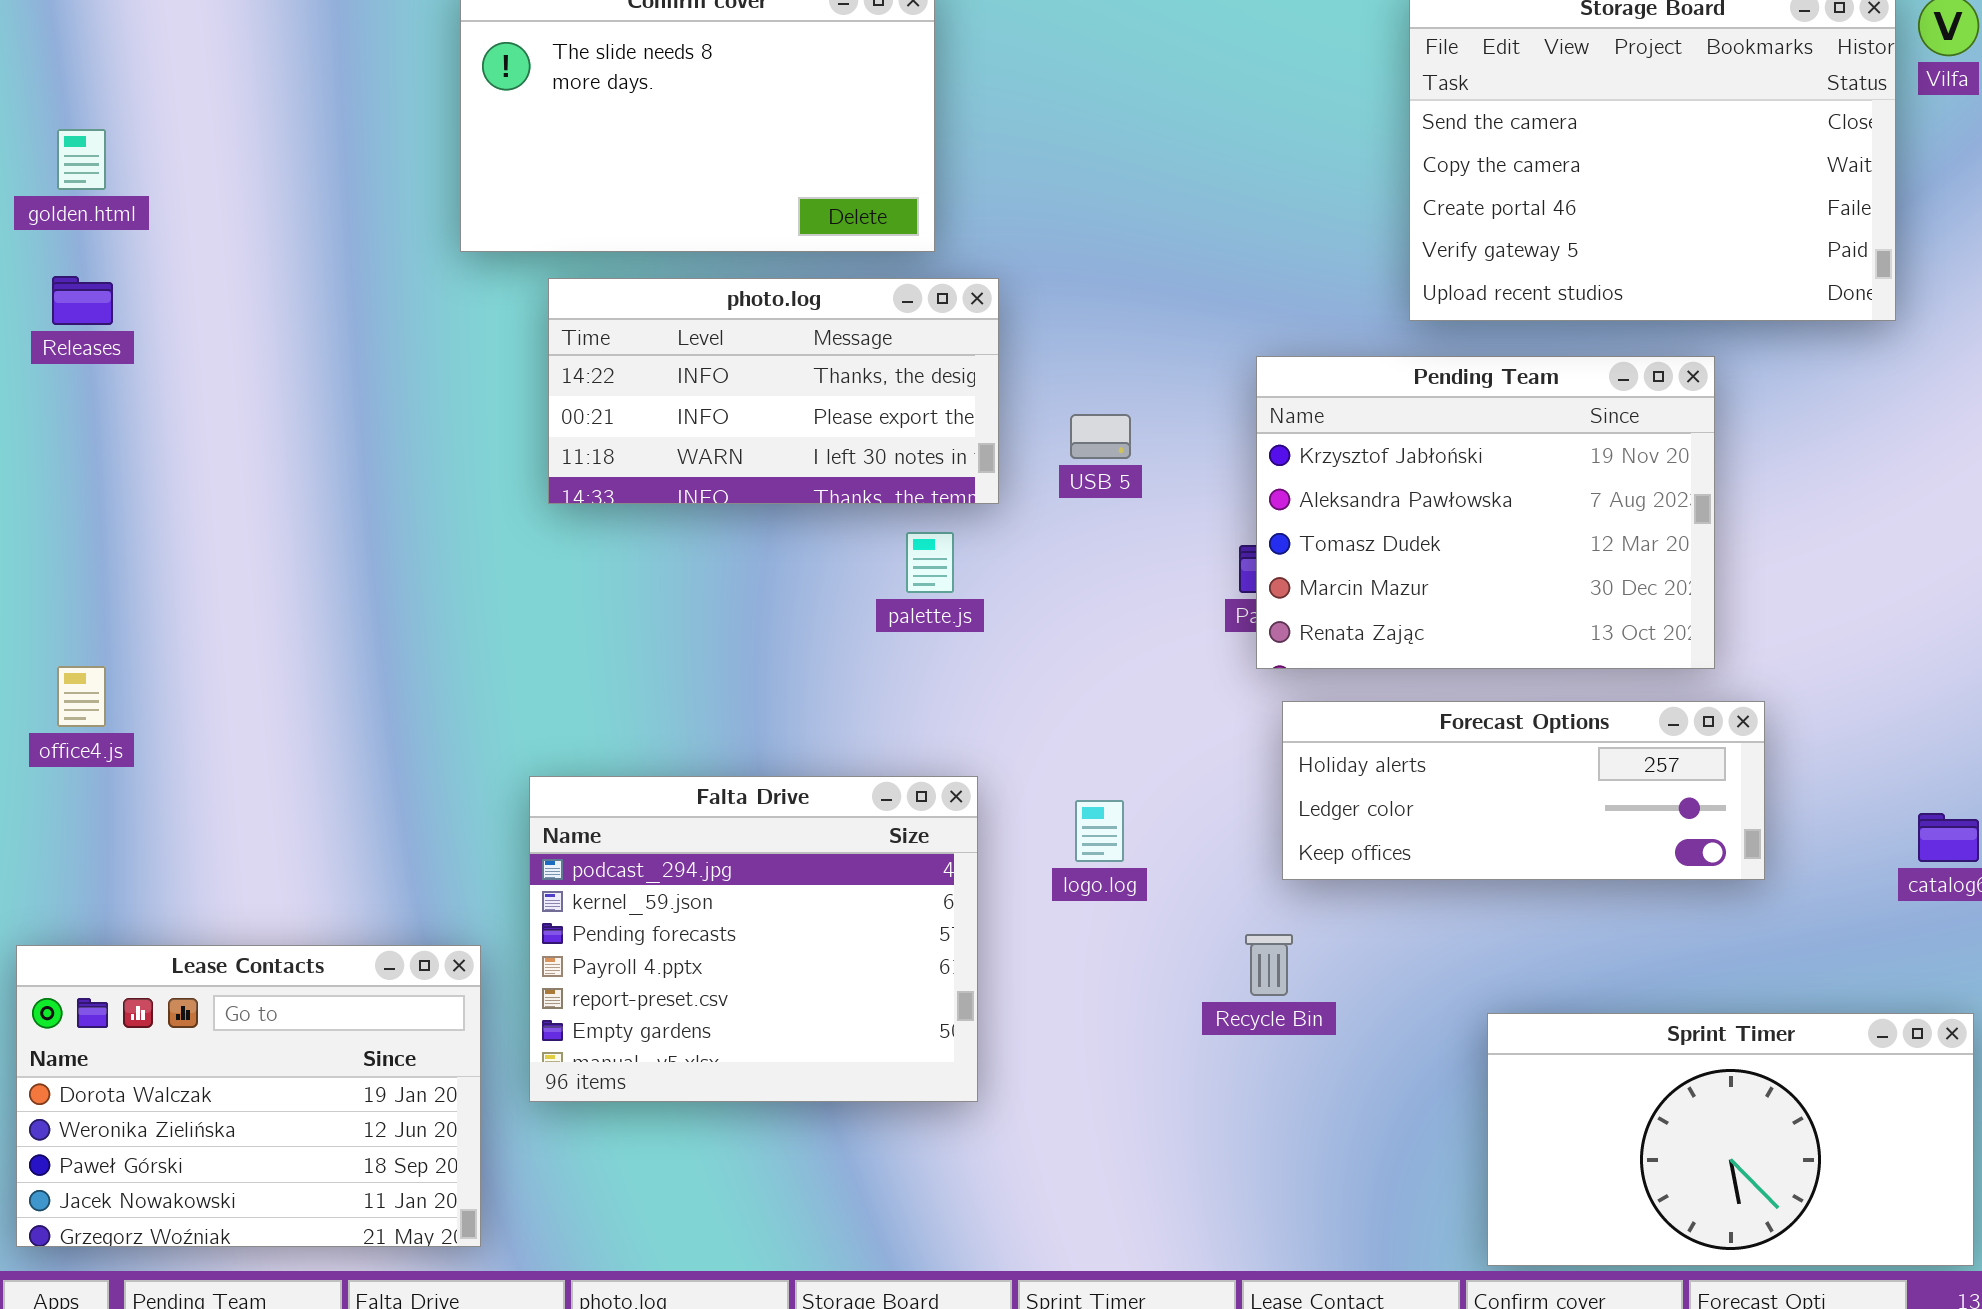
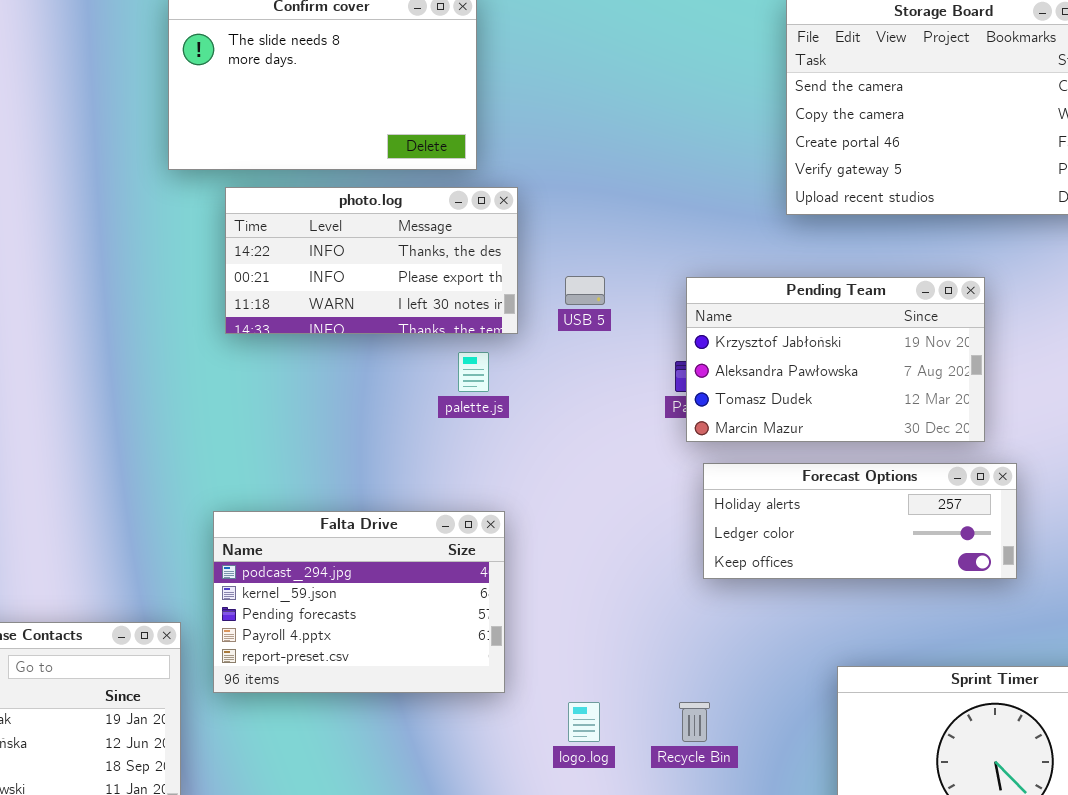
Pending Team: [1256,356,1715,669] -> [686,277,985,442], resized
Falta Drive: [529,776,978,1102] -> [213,511,505,693], resized
logo.log: [1075,800,1124,862] -> [568,702,600,742], moved
Recycle Bin: [1245,934,1293,996] -> [679,702,710,742], moved

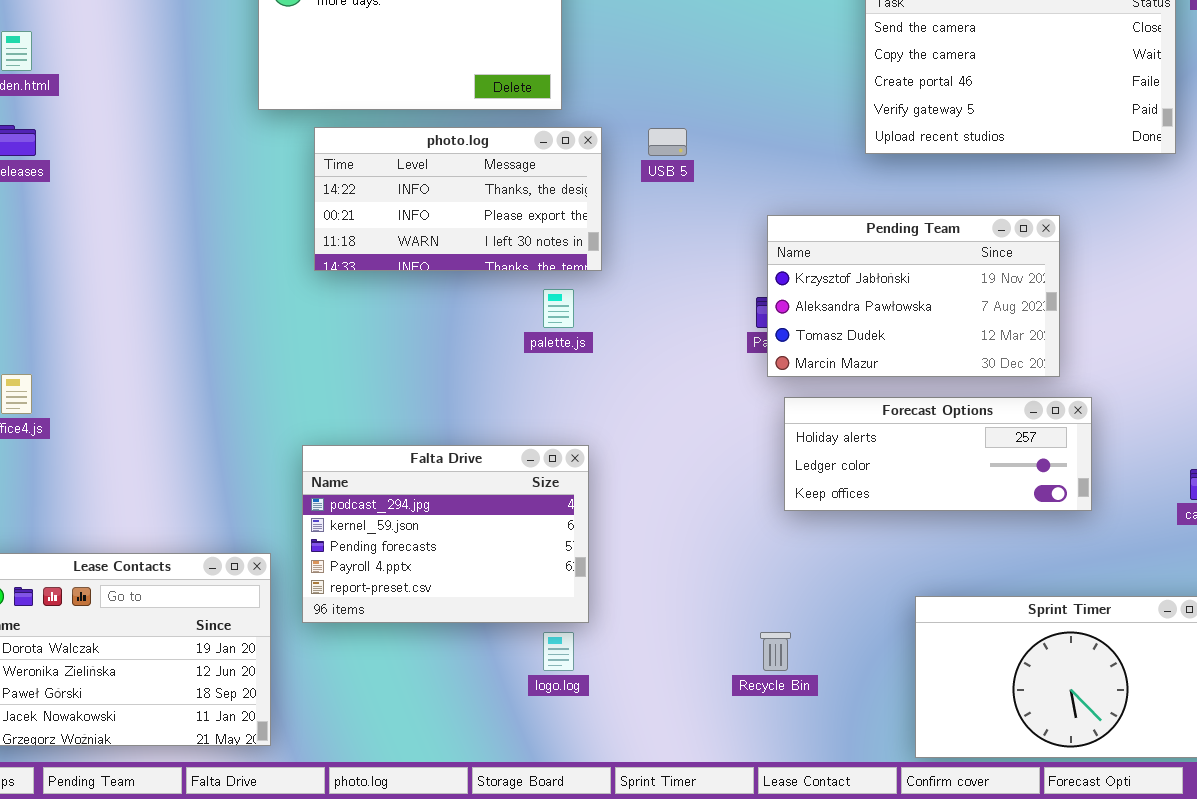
USB 5: [565,276,605,305] -> [648,128,687,156], moved
logo.log: [568,702,600,742] -> [543,632,574,671], moved

